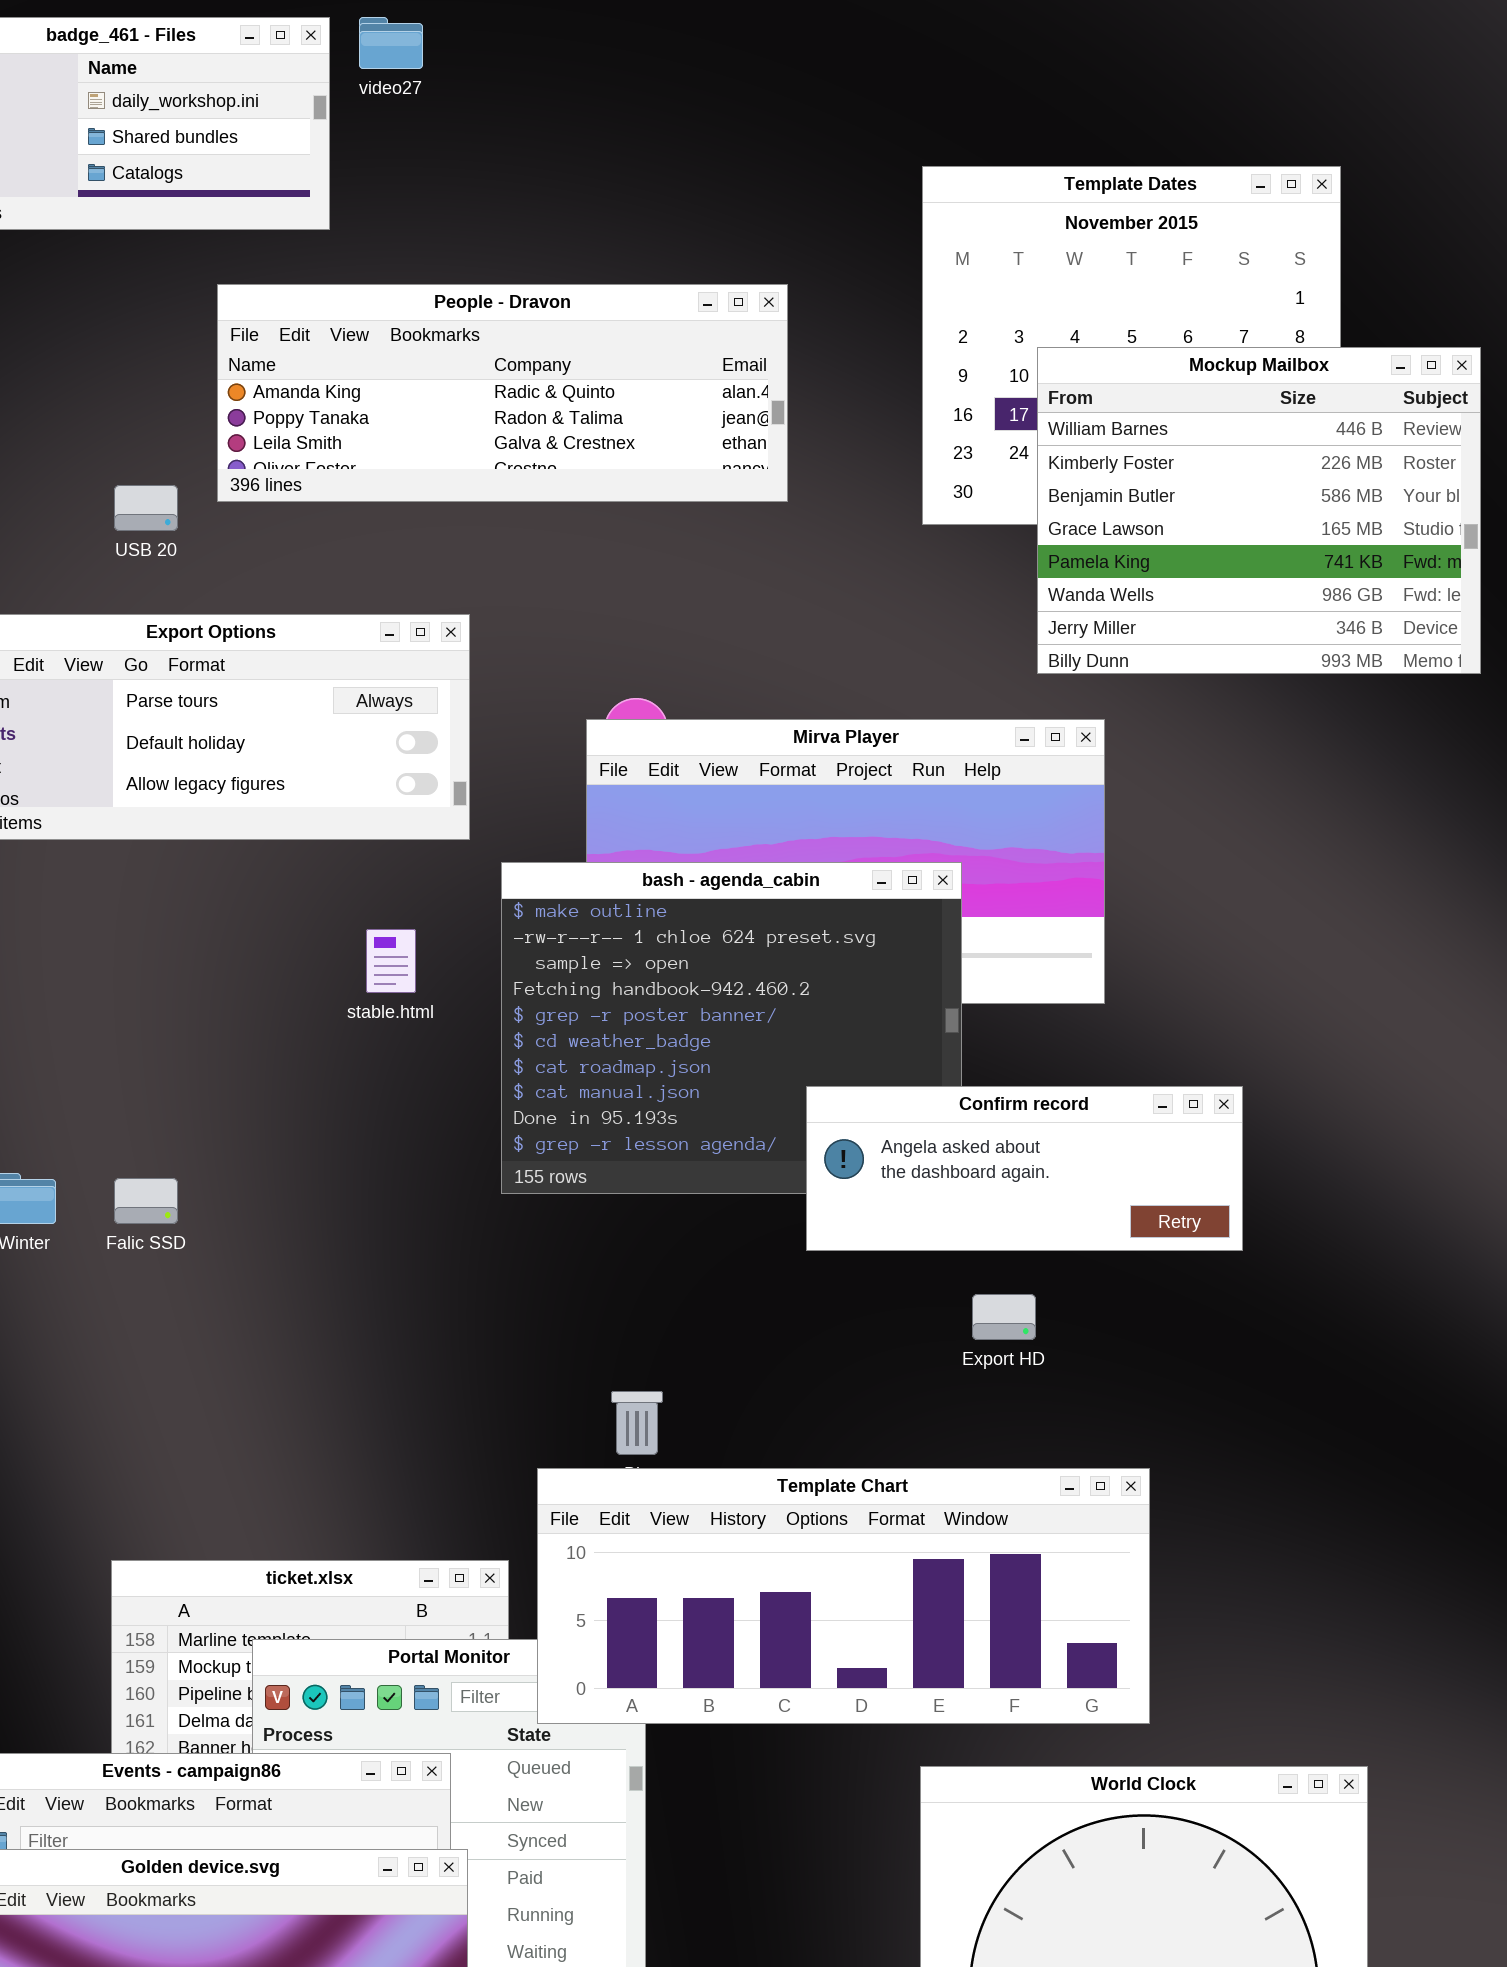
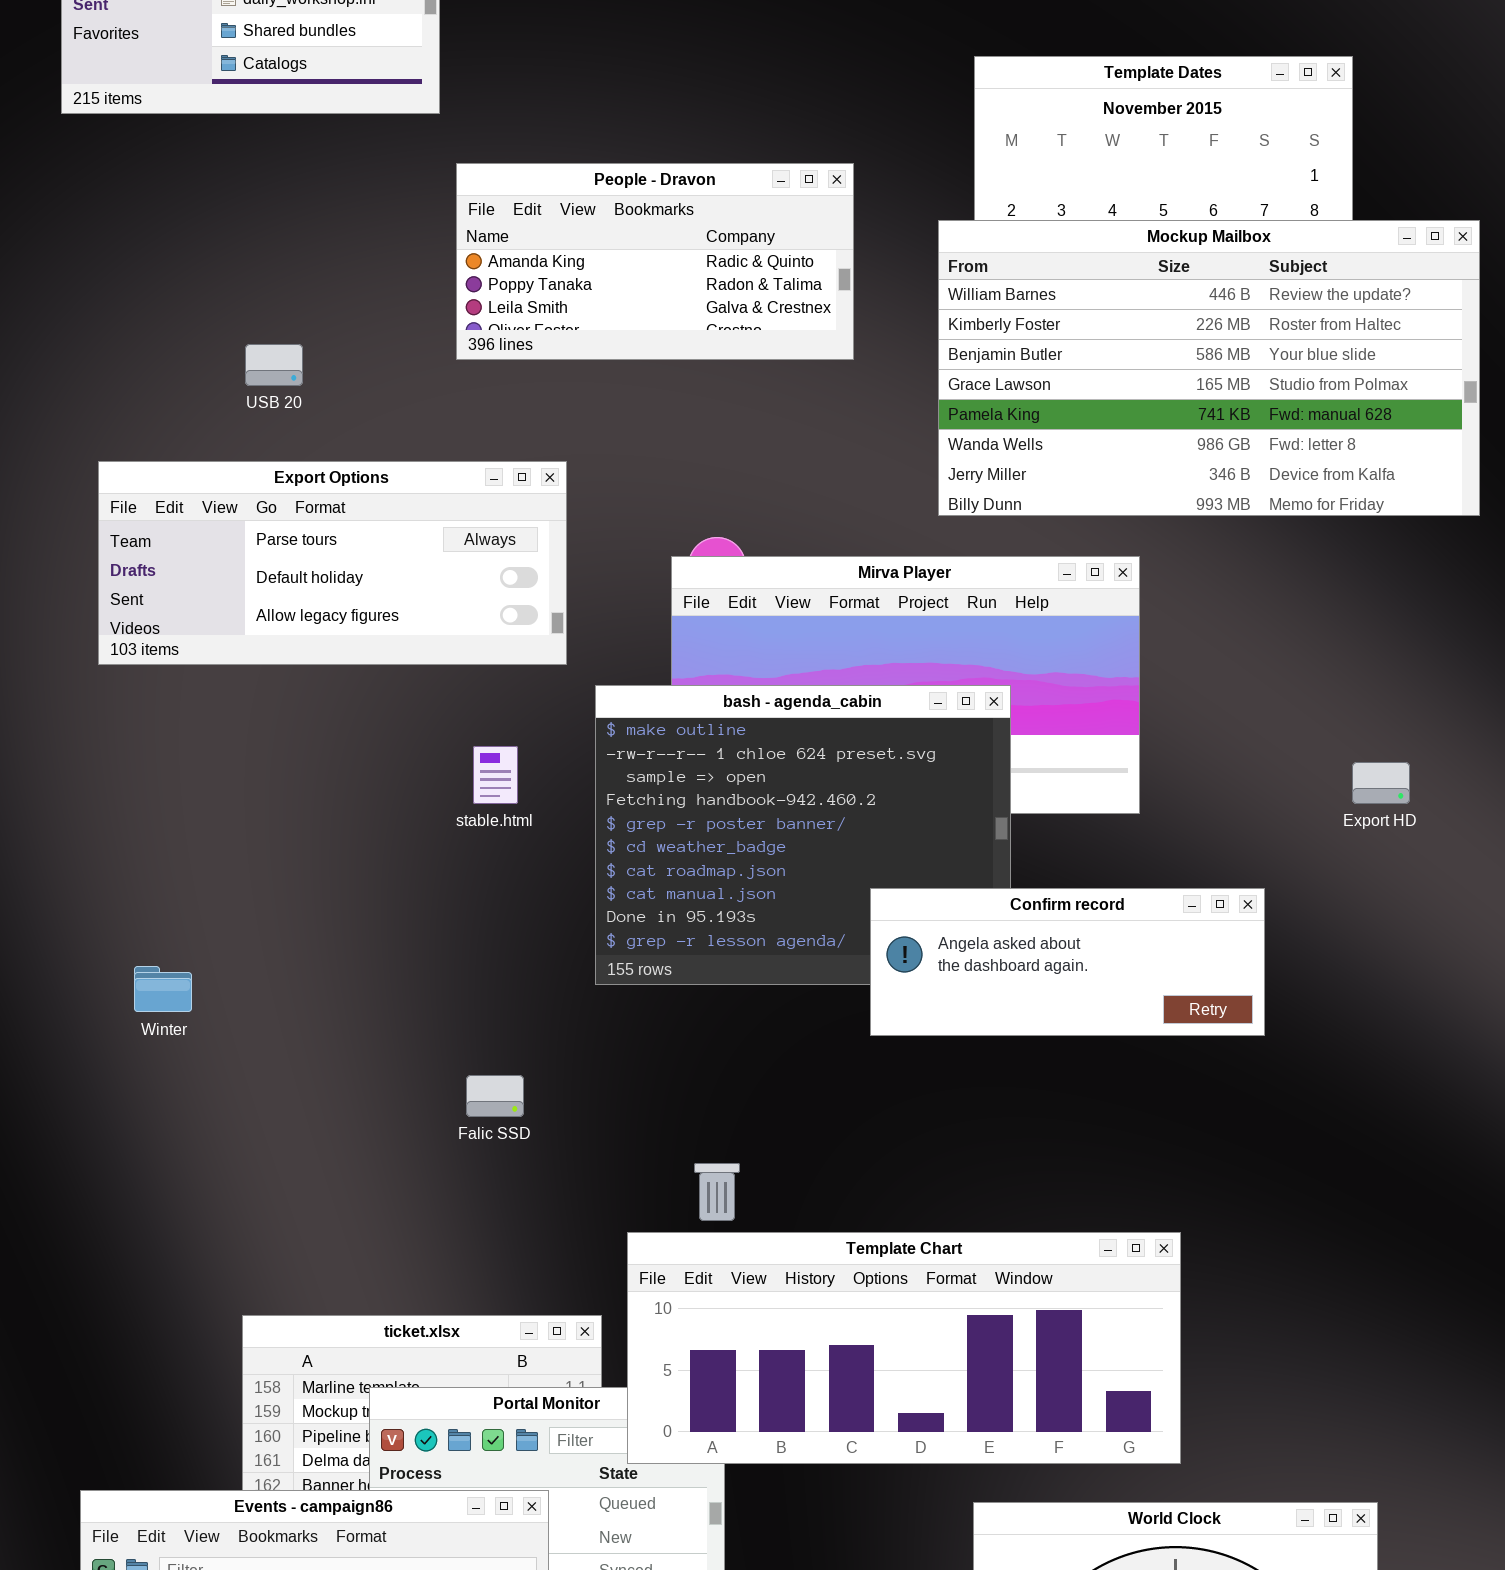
People - Dravon: [217,284,788,502] -> [456,163,854,360], resized
Mockup Mailbox: [1037,347,1481,674] -> [938,220,1480,516], resized
Falic SSD: [114,1178,178,1224] -> [466,1075,524,1117], moved
Export HD: [972,1294,1036,1340] -> [1352,762,1410,804], moved

